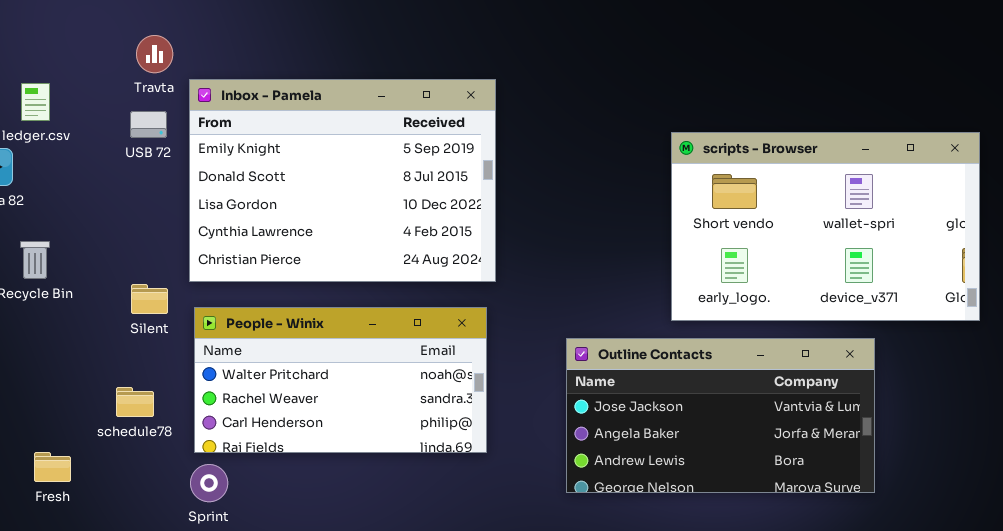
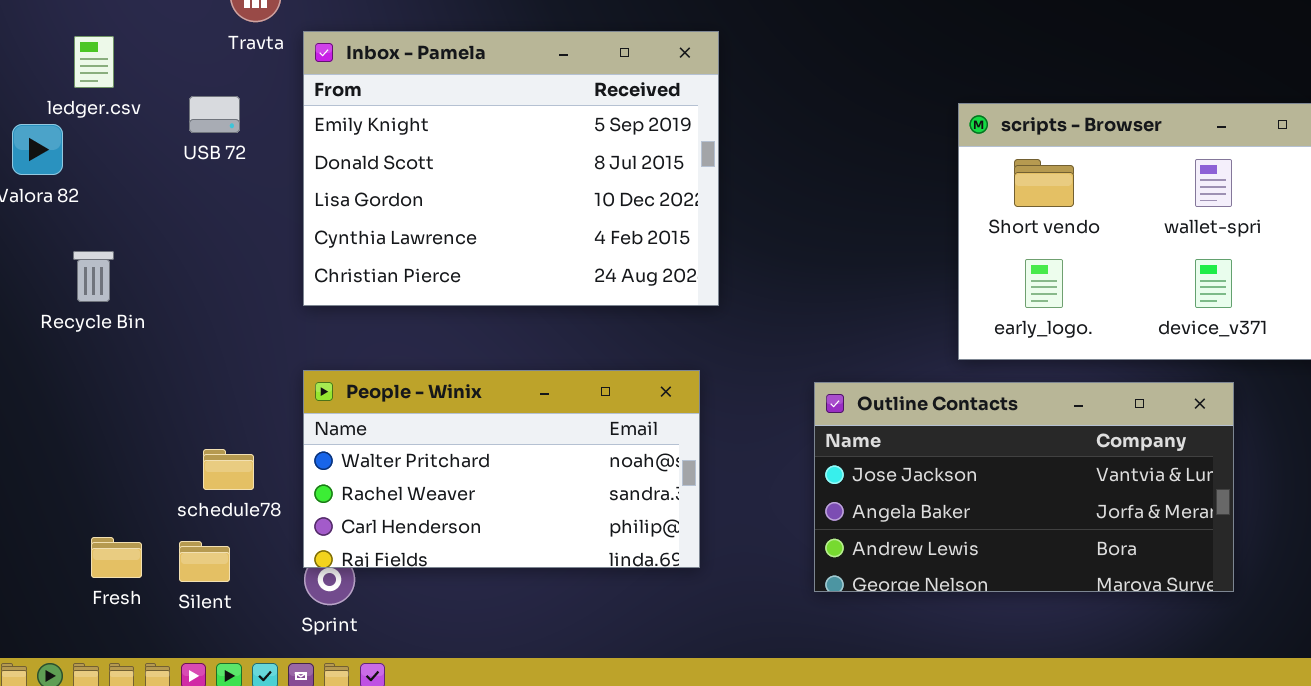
USB 72: [130,111,167,138] -> [189,96,240,133], moved
Silent: [131,284,168,314] -> [179,541,230,582], moved
People - Winix: [194,307,487,453] -> [303,370,700,568], moved

